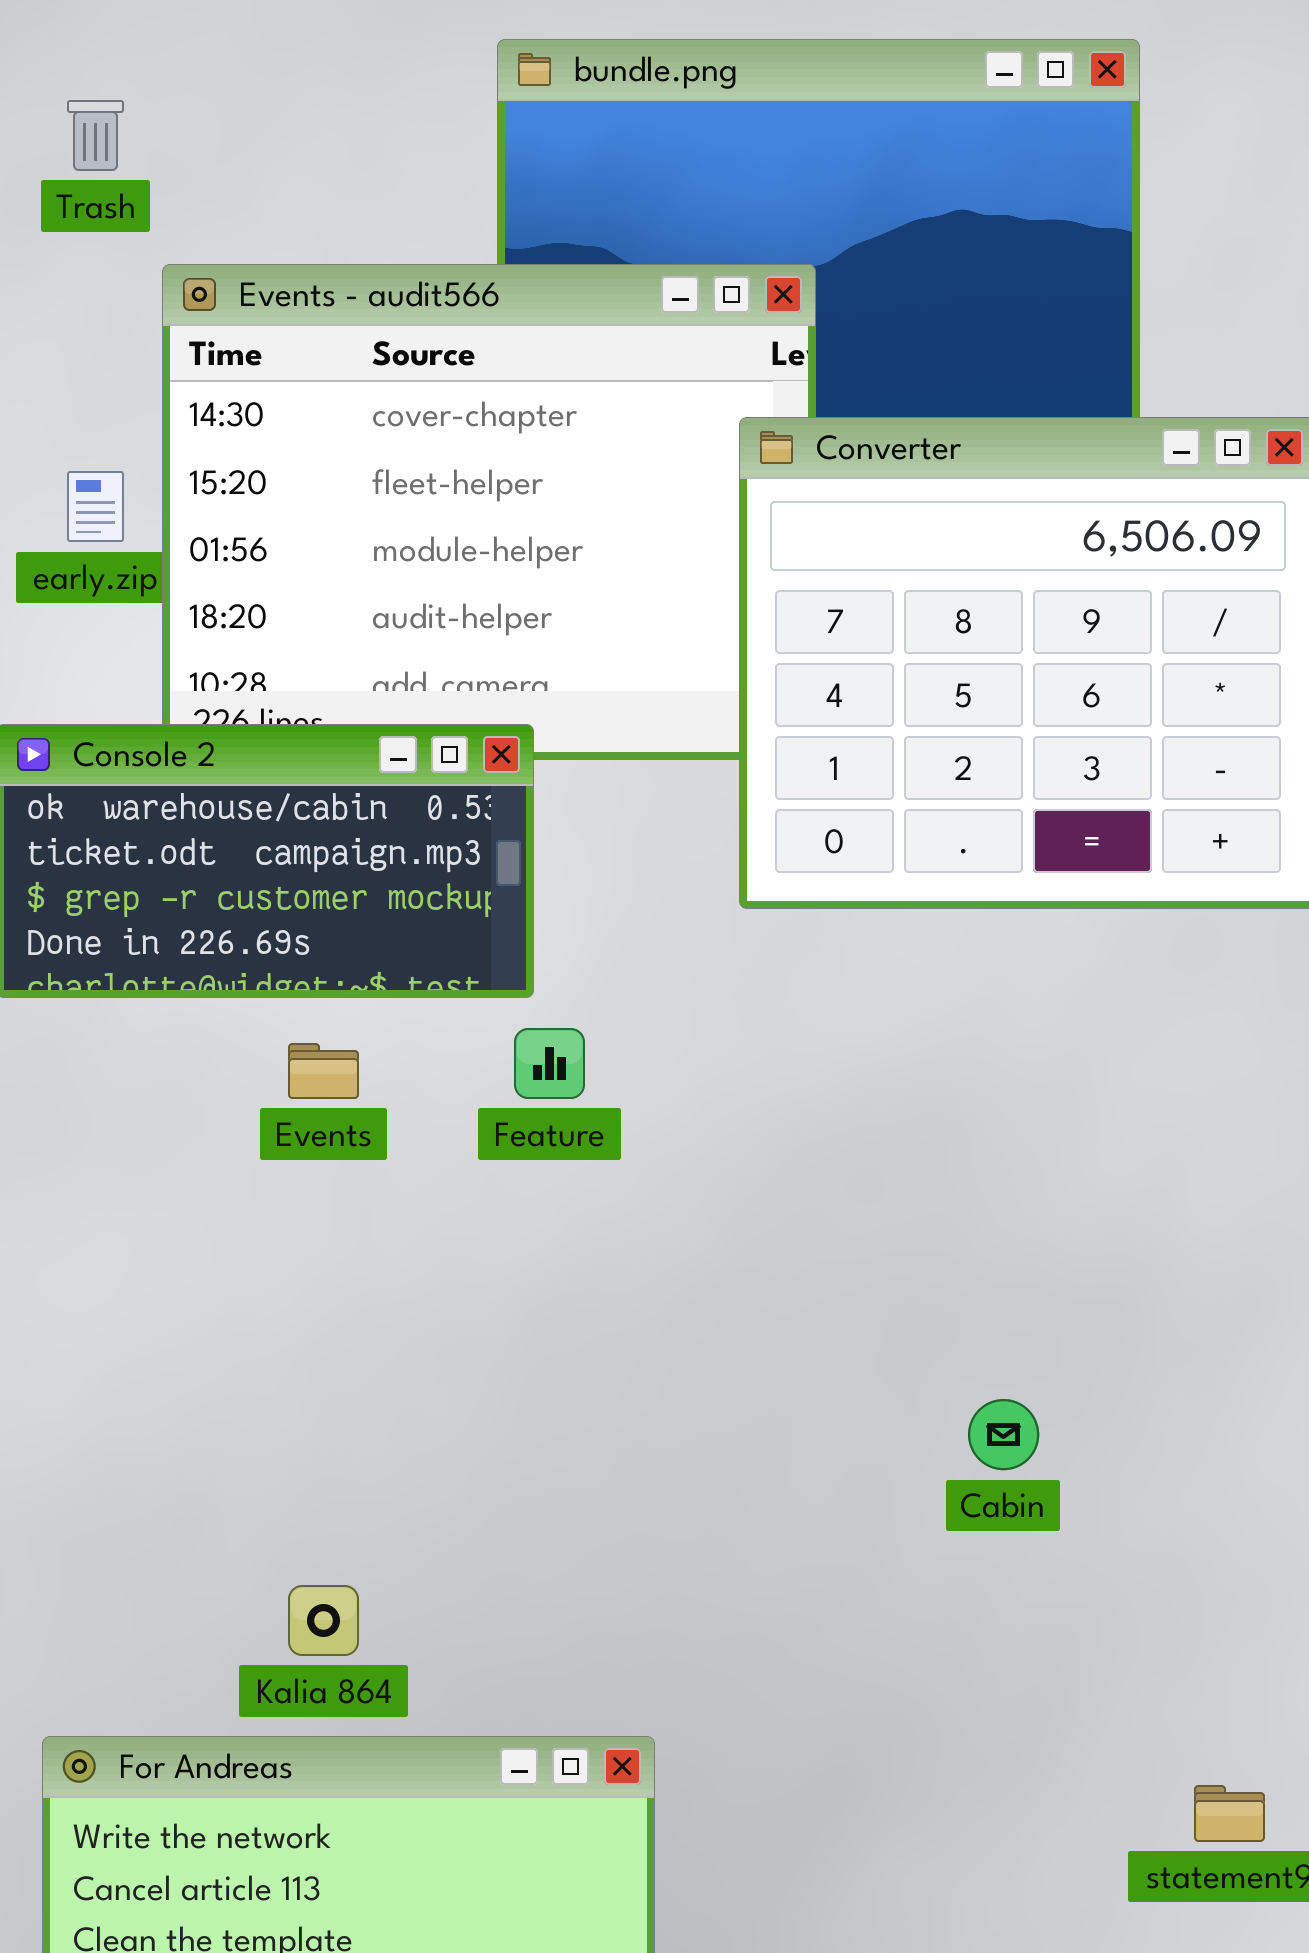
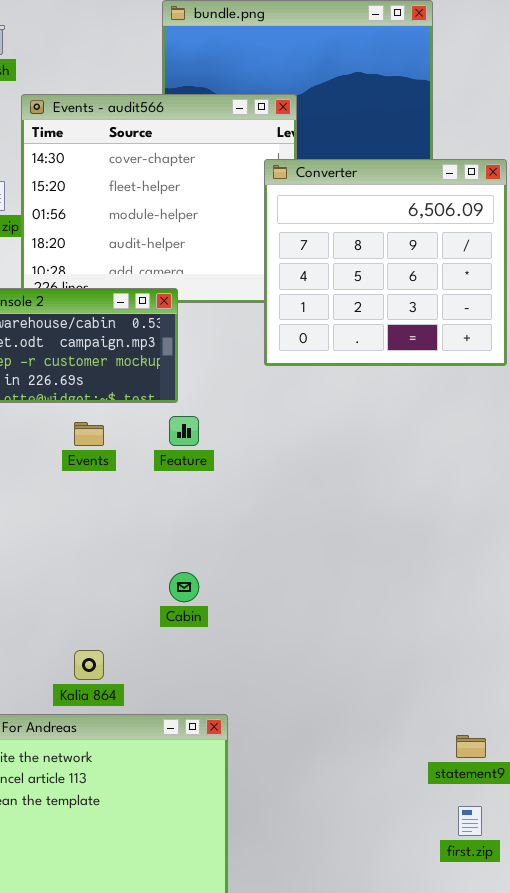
Cabin: [968,1399,1039,1470] -> [169,572,199,602], moved

